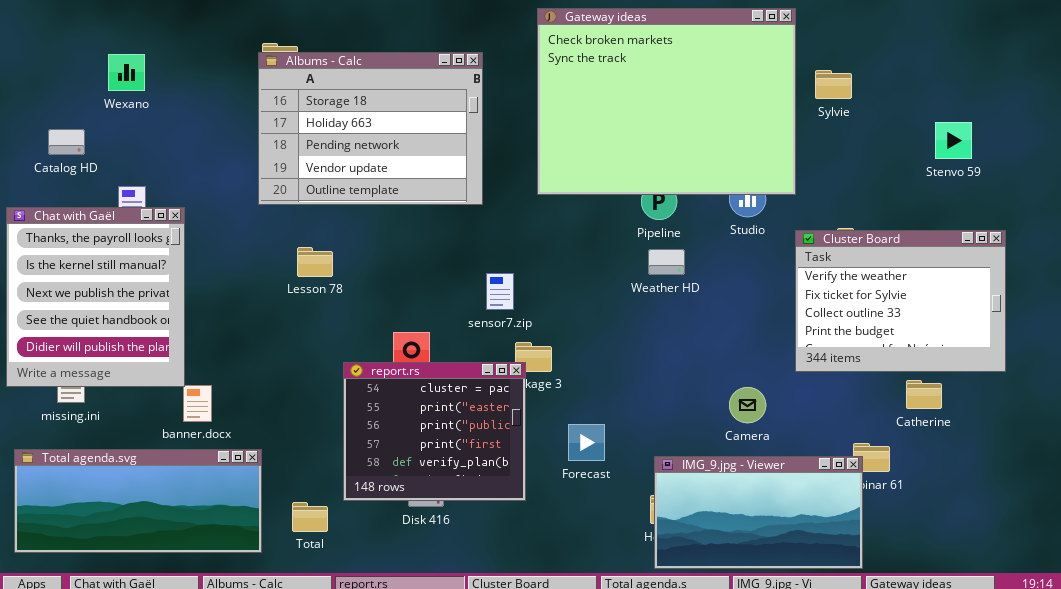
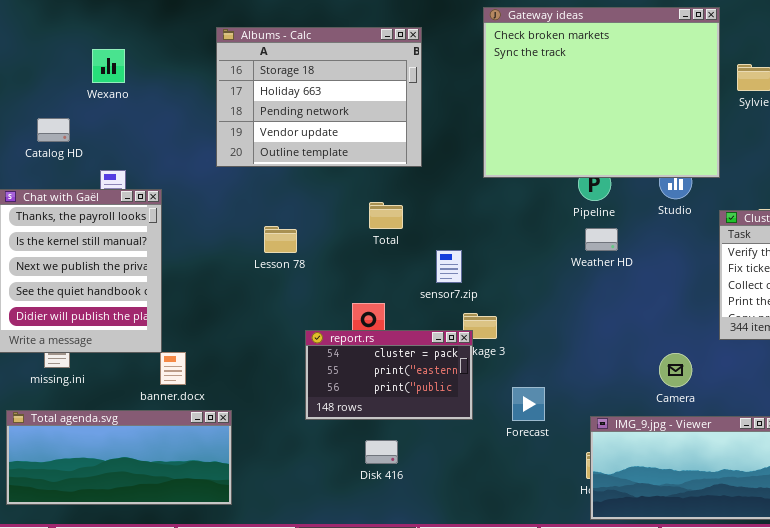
Albums - Calc: [258,52,483,205] -> [216,27,422,167], moved
report.rs: [343,362,526,501] -> [305,330,473,420], resized
Total: [292,502,328,532] -> [369,202,403,229], moved

